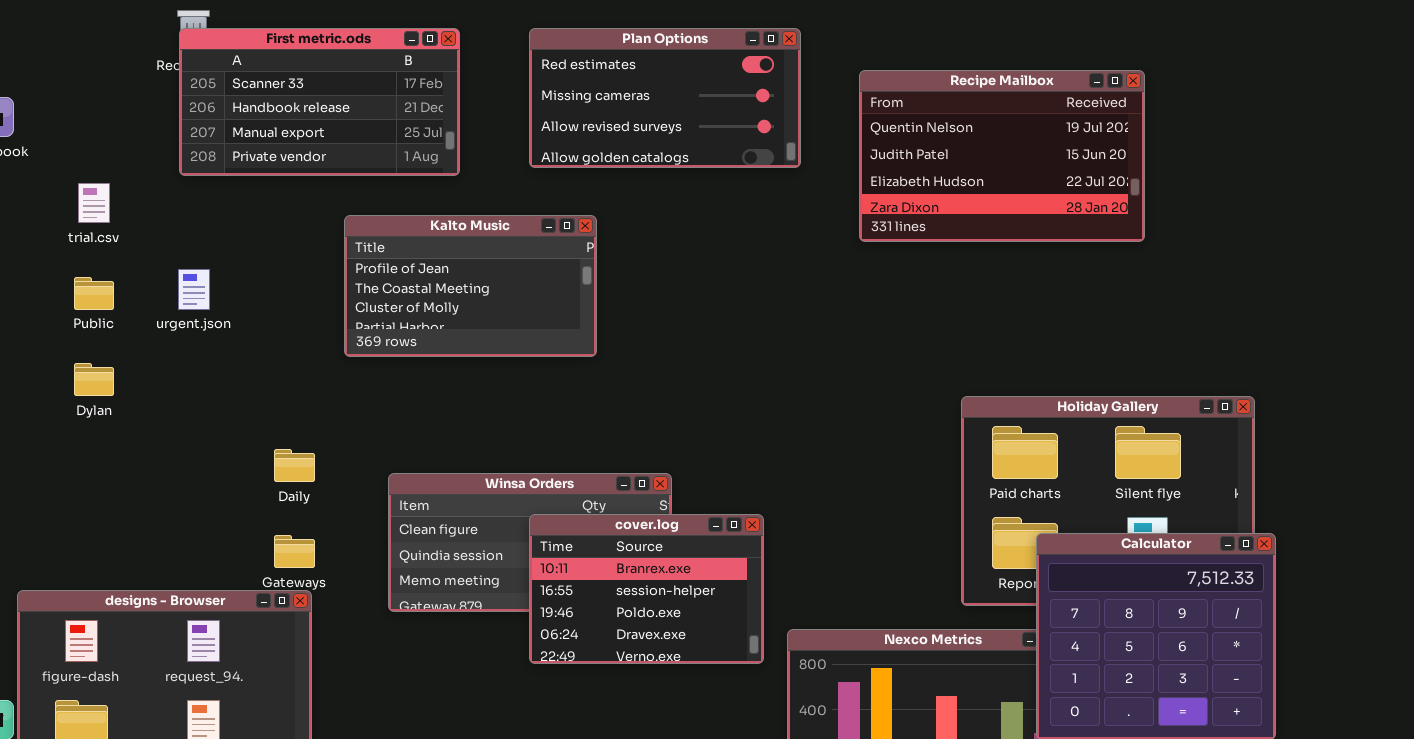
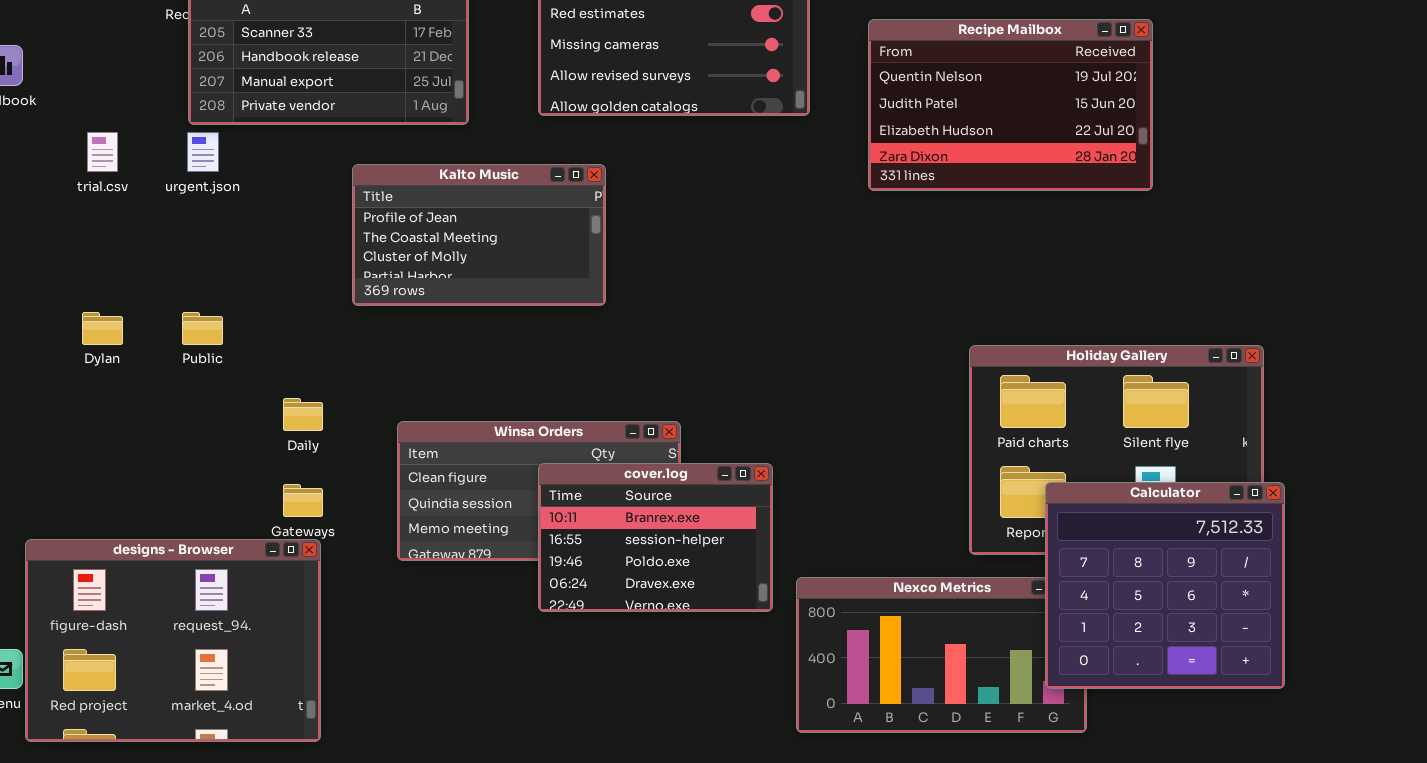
urgent.json: [178,269,210,310] -> [187,132,219,172], moved
Public: [74,277,114,310] -> [182,312,223,345], moved

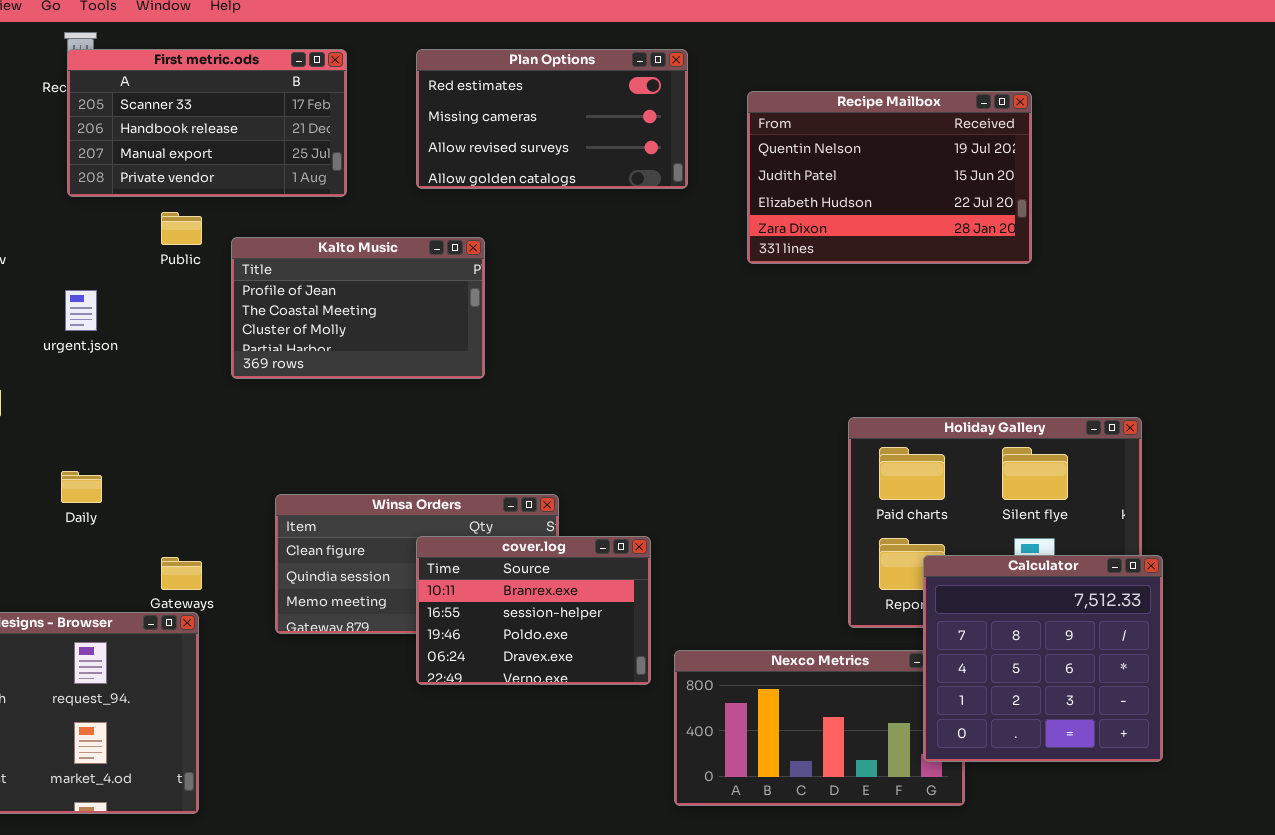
urgent.json: [187,132,219,172] -> [65,290,97,331], moved
Public: [182,312,223,345] -> [161,212,202,245], moved
Daily: [283,398,323,431] -> [61,471,102,503], moved

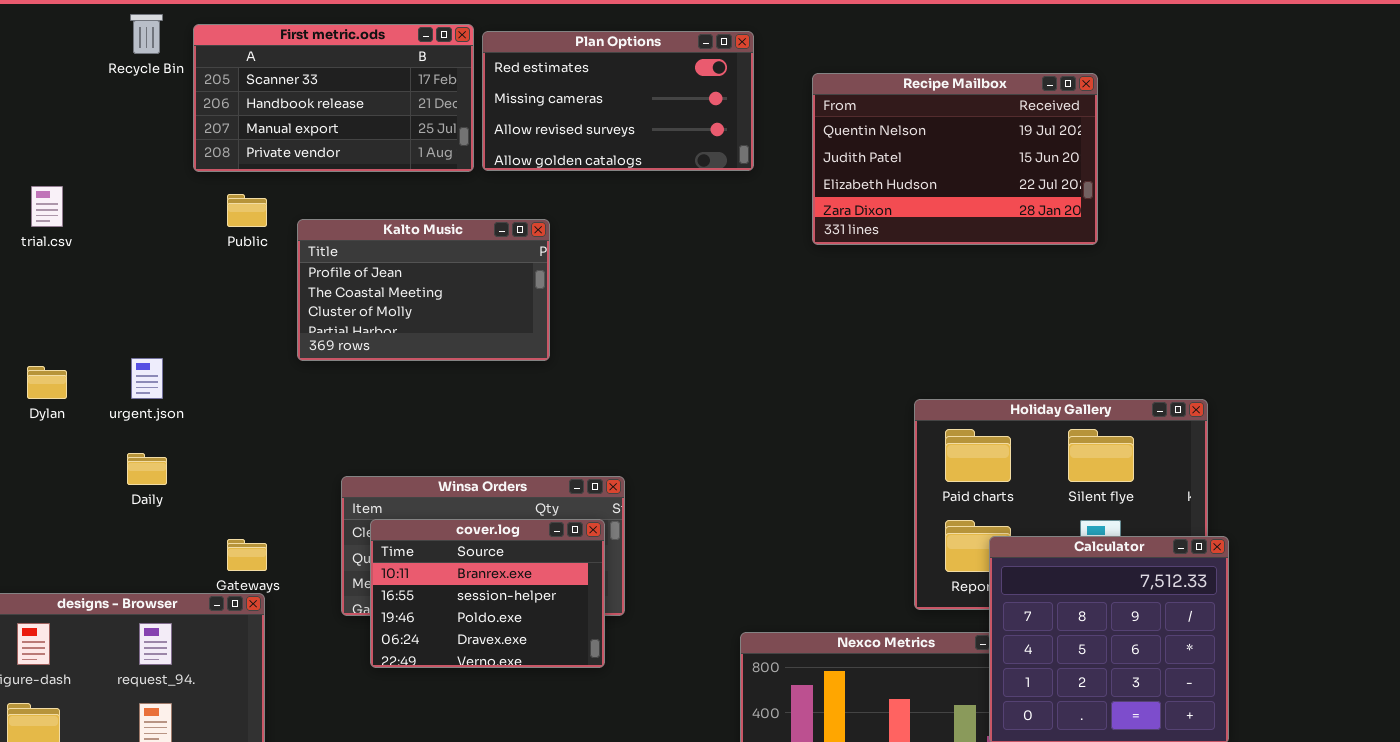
First metric.ods: [67,49,347,197] -> [193,24,474,172], moved
urgent.json: [65,290,97,331] -> [131,358,163,399], moved
cover.log: [416,536,651,685] -> [370,519,605,668], moved

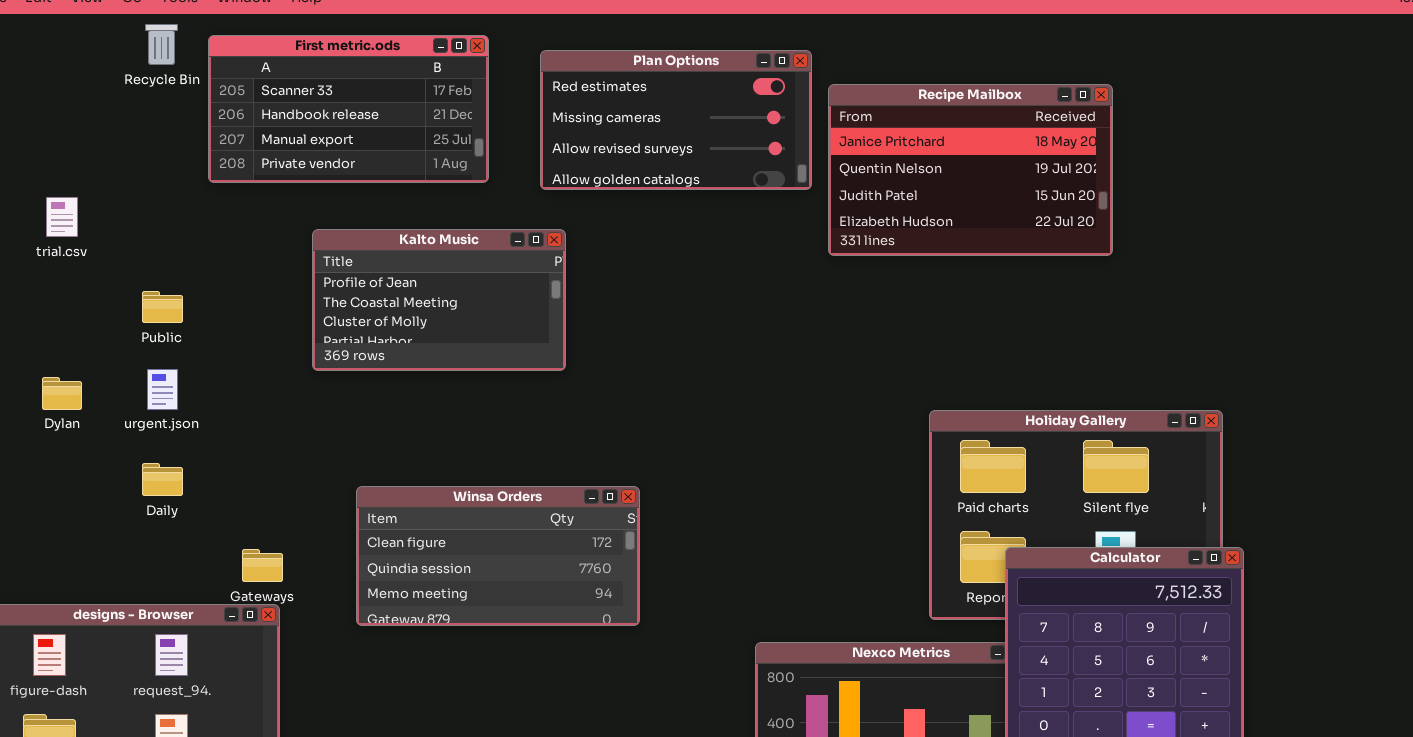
Plan Options: [482,31,754,171] -> [540,50,812,190], moved
Recipe Mailbox: [812,73,1098,245] -> [828,84,1113,256], scrolled up 1 row
Public: [227,194,267,227] -> [142,291,183,323], moved
cover.log: [370,519,605,668] -> none, closed

